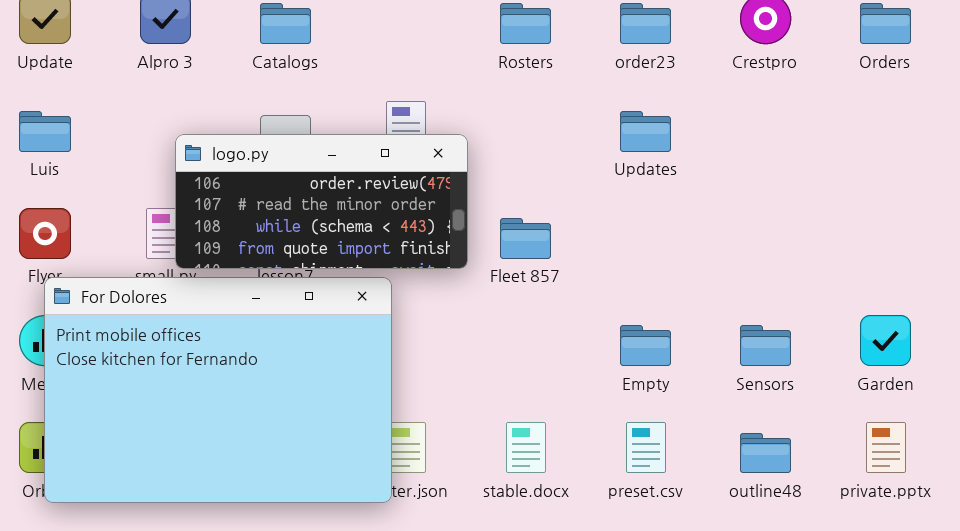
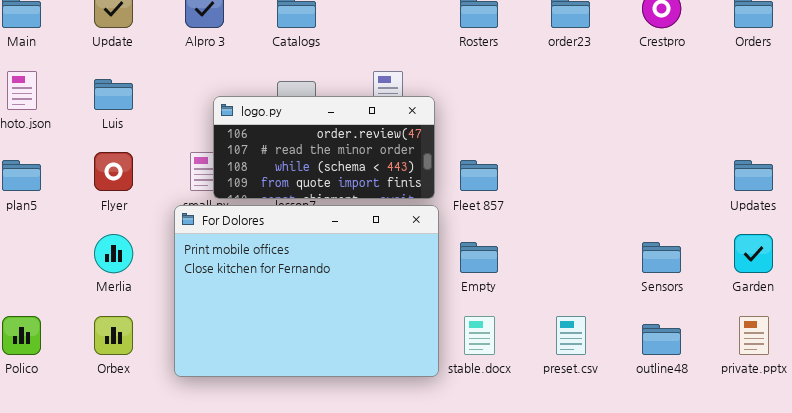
Updates: [620,111,671,152] -> [734,160,773,191], moved
For Dolores: [44,277,392,503] -> [174,205,439,377], moved
Empty: [620,325,671,366] -> [460,242,498,273], moved

